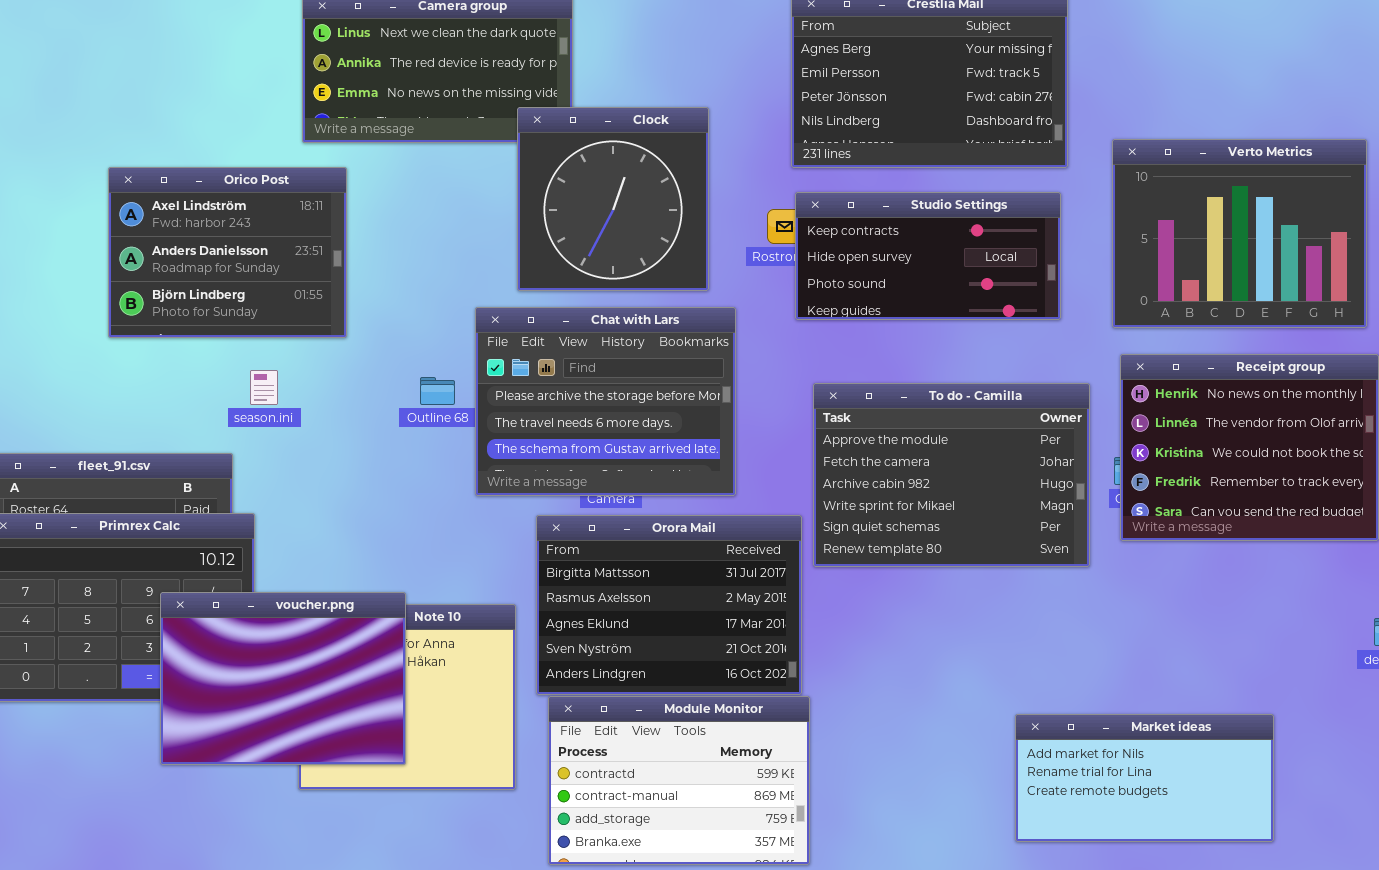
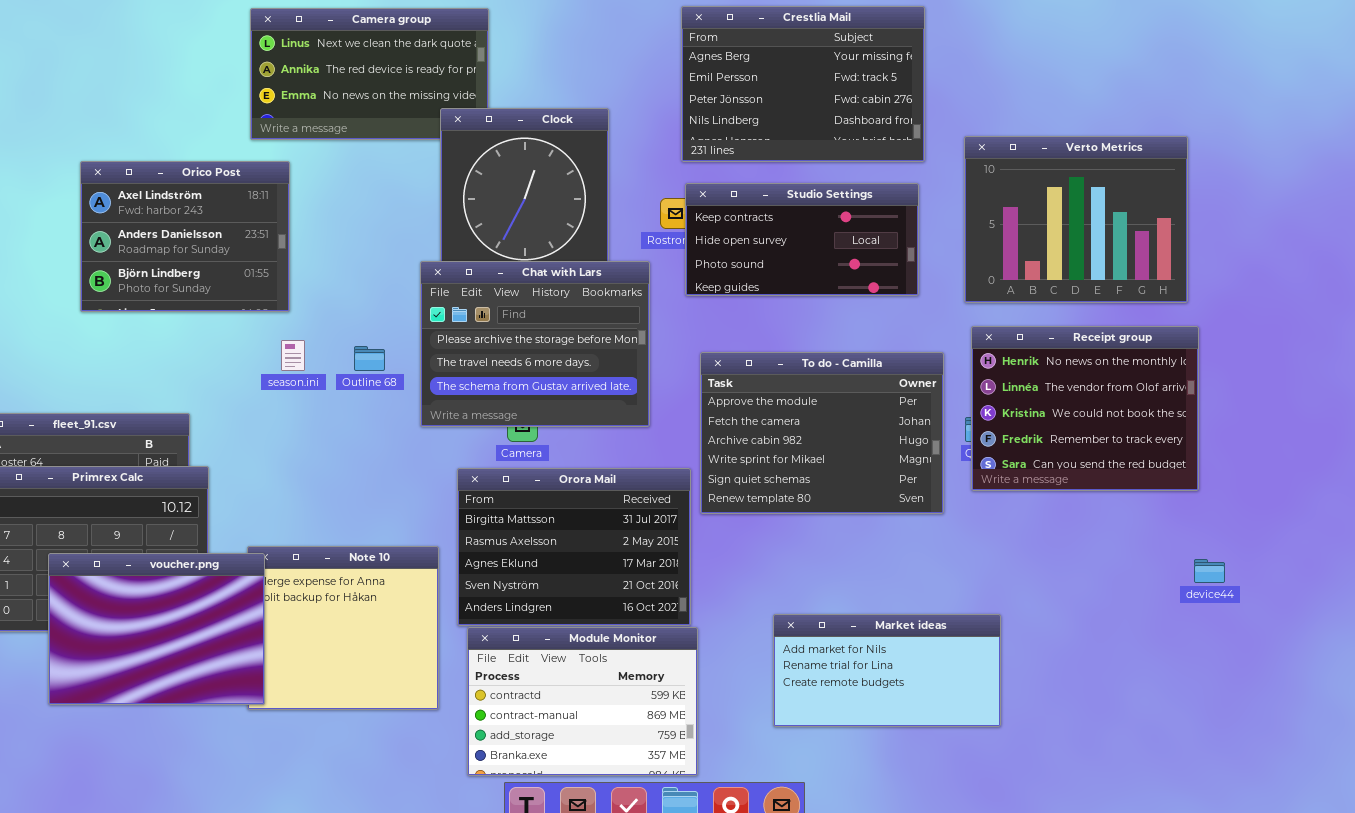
Chat with Lars: [475,307,736,496] -> [420,261,650,427], moved
season.ini: [250,370,278,405] -> [281,340,305,371], moved
voucher.png: [160,592,406,765] -> [48,553,265,705], moved
Market ideas: [1015,714,1274,842] -> [773,614,1001,727], moved

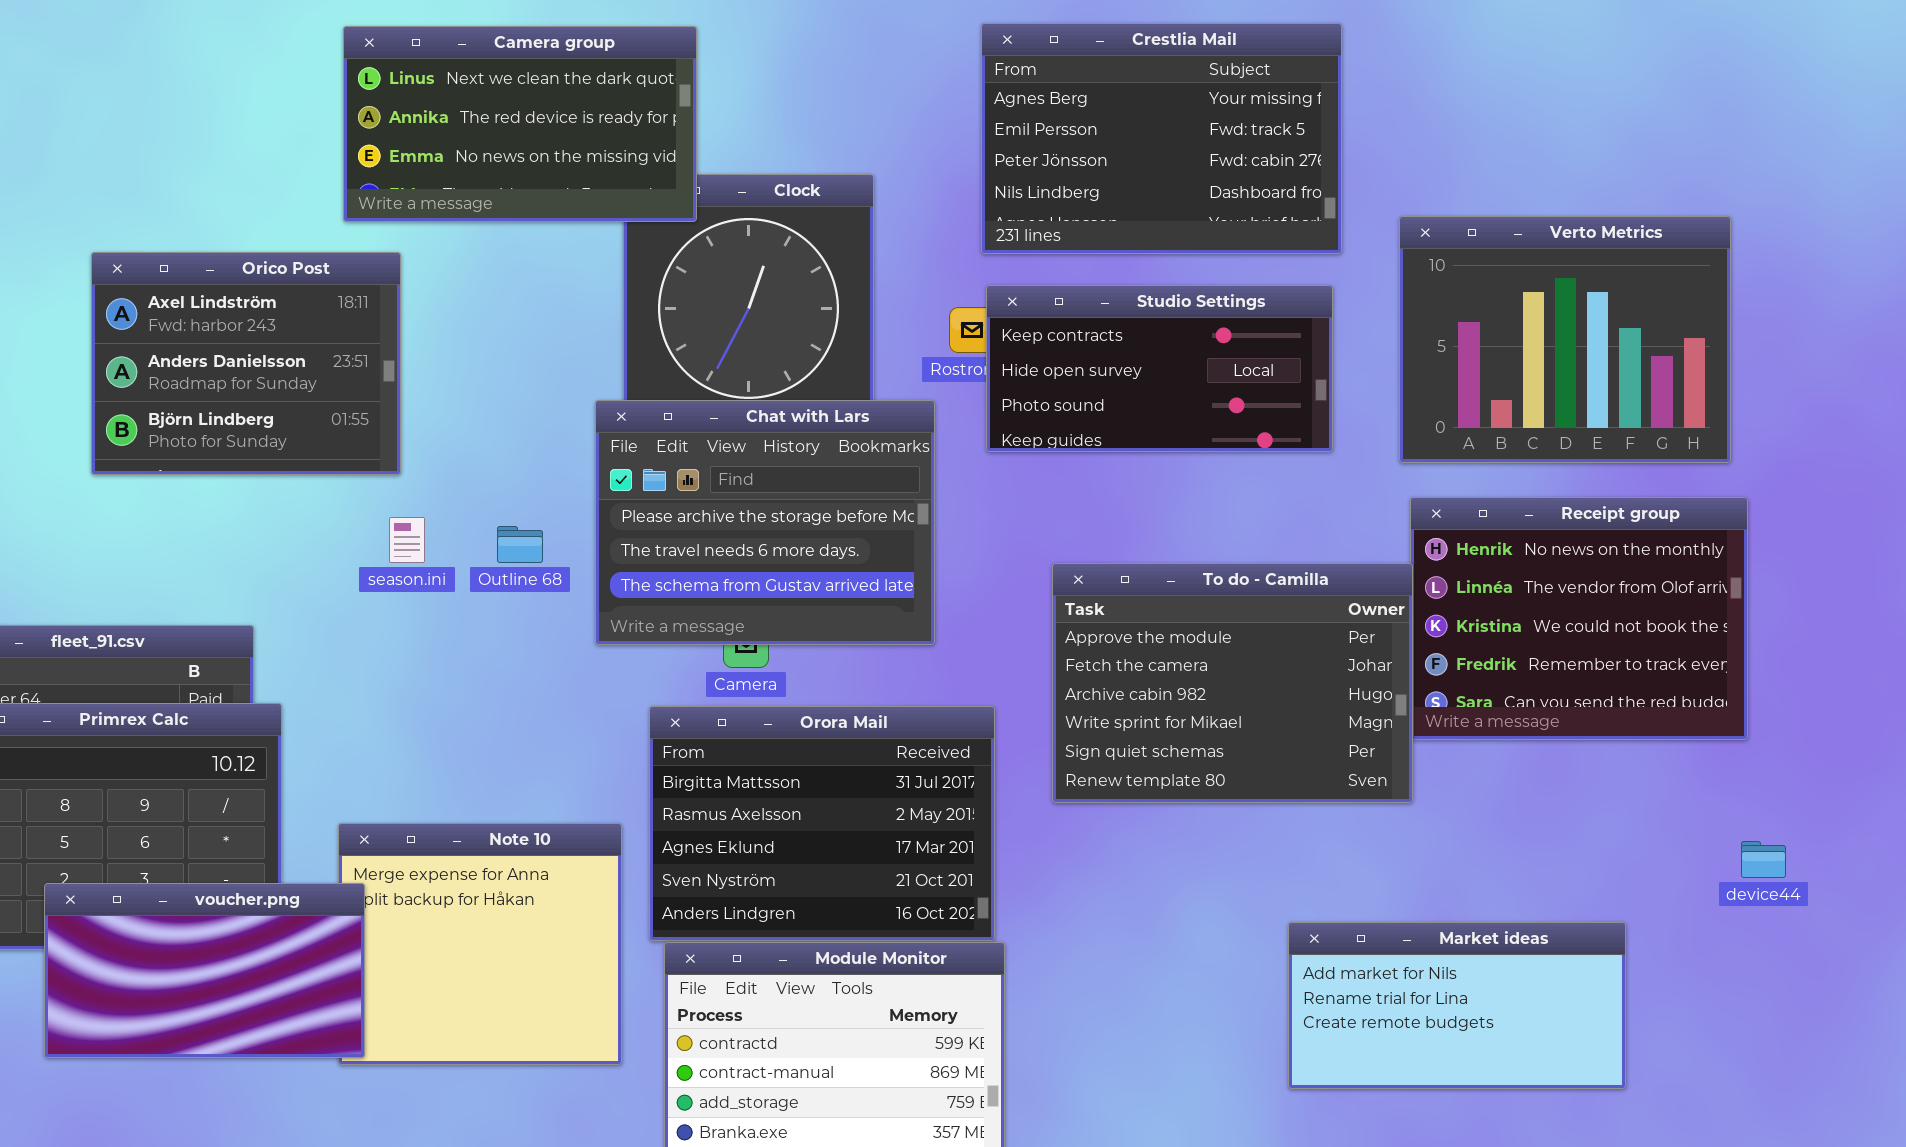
Camera group: [250,8,489,140] -> [343,26,697,222], raised
To do - Camilla: [700,352,944,514] -> [1052,563,1413,803], moved
voucher.png: [48,553,265,705] -> [44,883,365,1058], resized
Market ideas: [773,614,1001,727] -> [1288,922,1626,1089], moved

